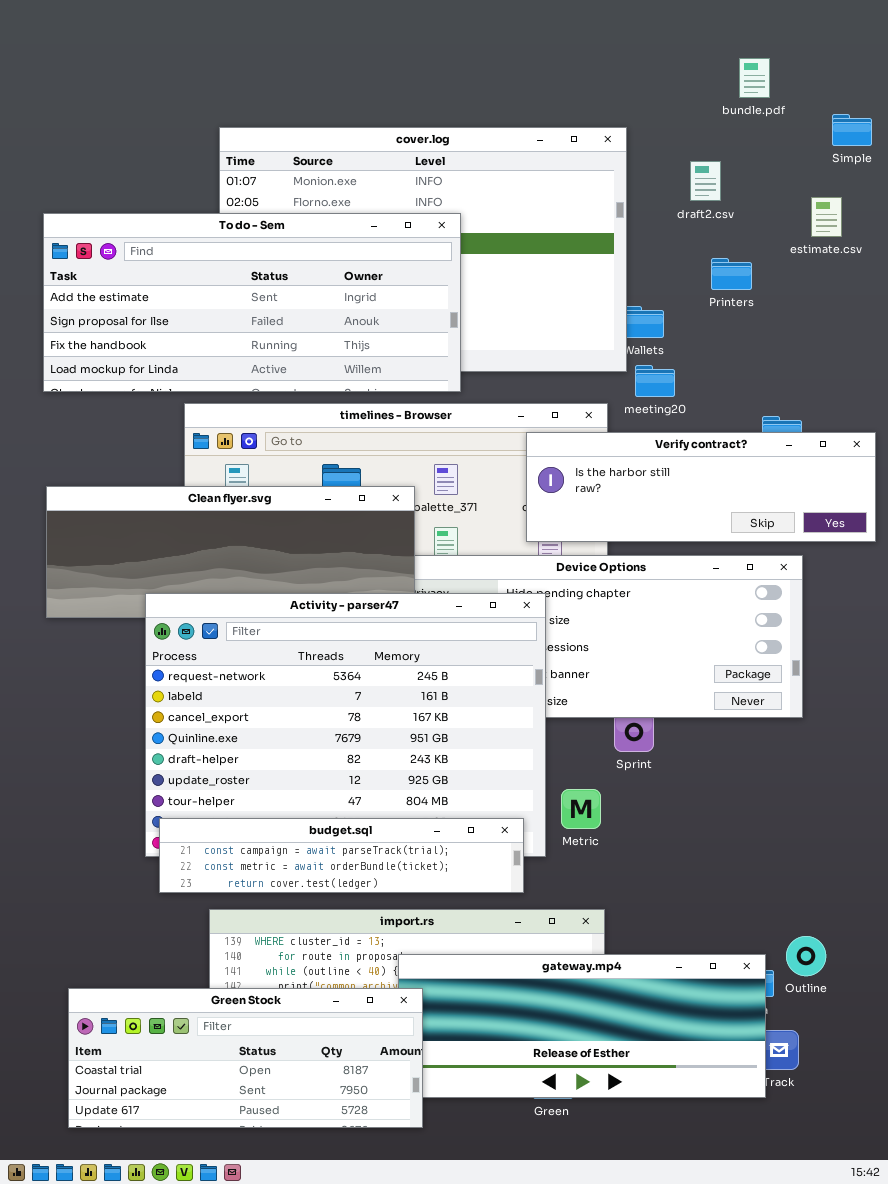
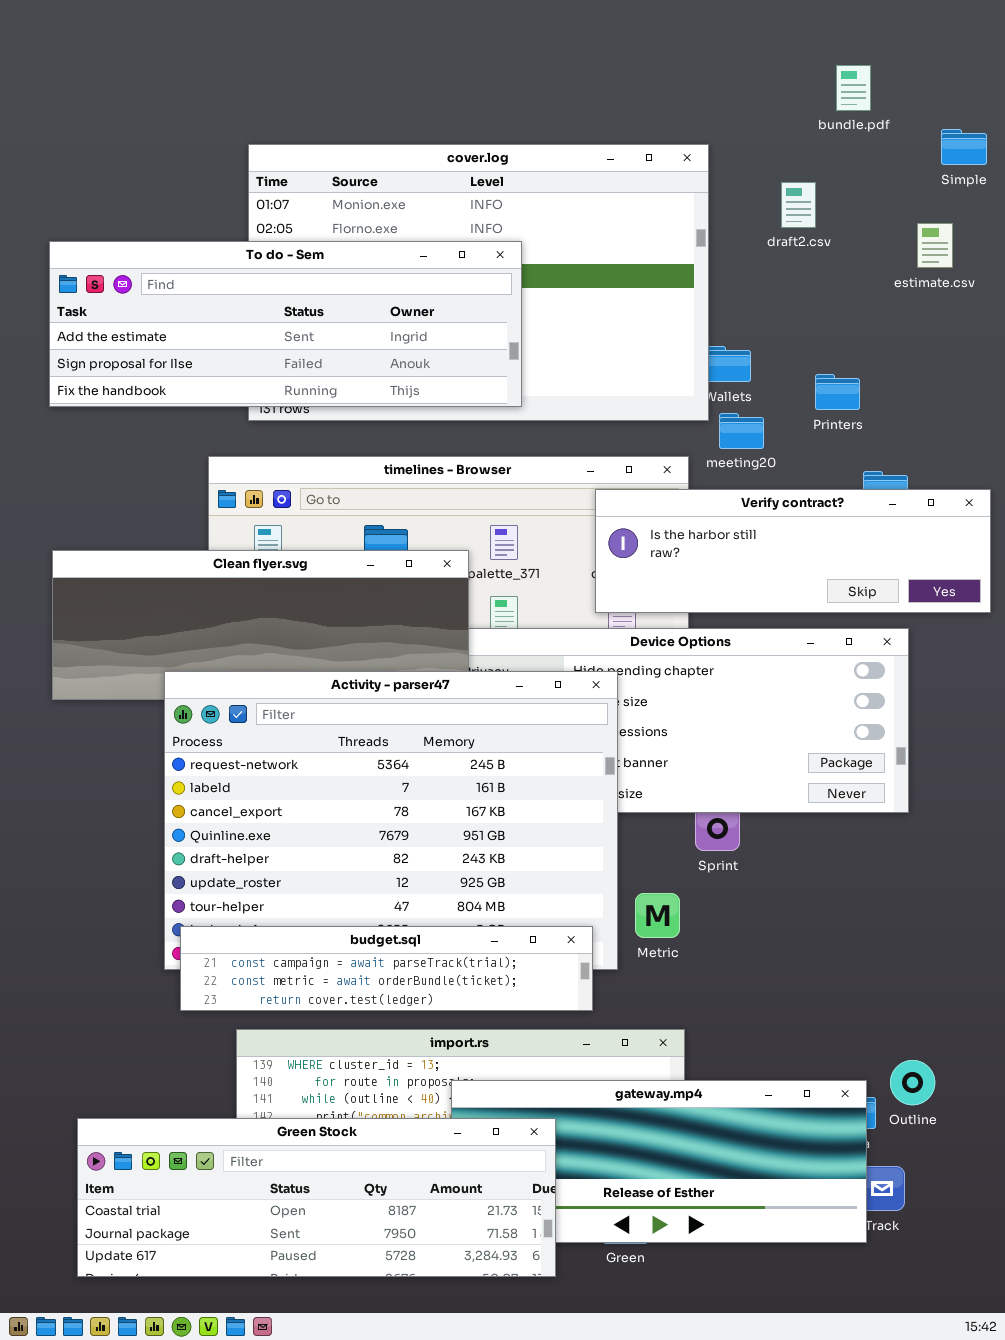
To do - Sem: [43,213,461,392] -> [49,241,522,407], resized
Printers: [711,258,752,290] -> [815,374,860,410], moved
Green Stock: [68,988,423,1128] -> [77,1118,556,1277], resized

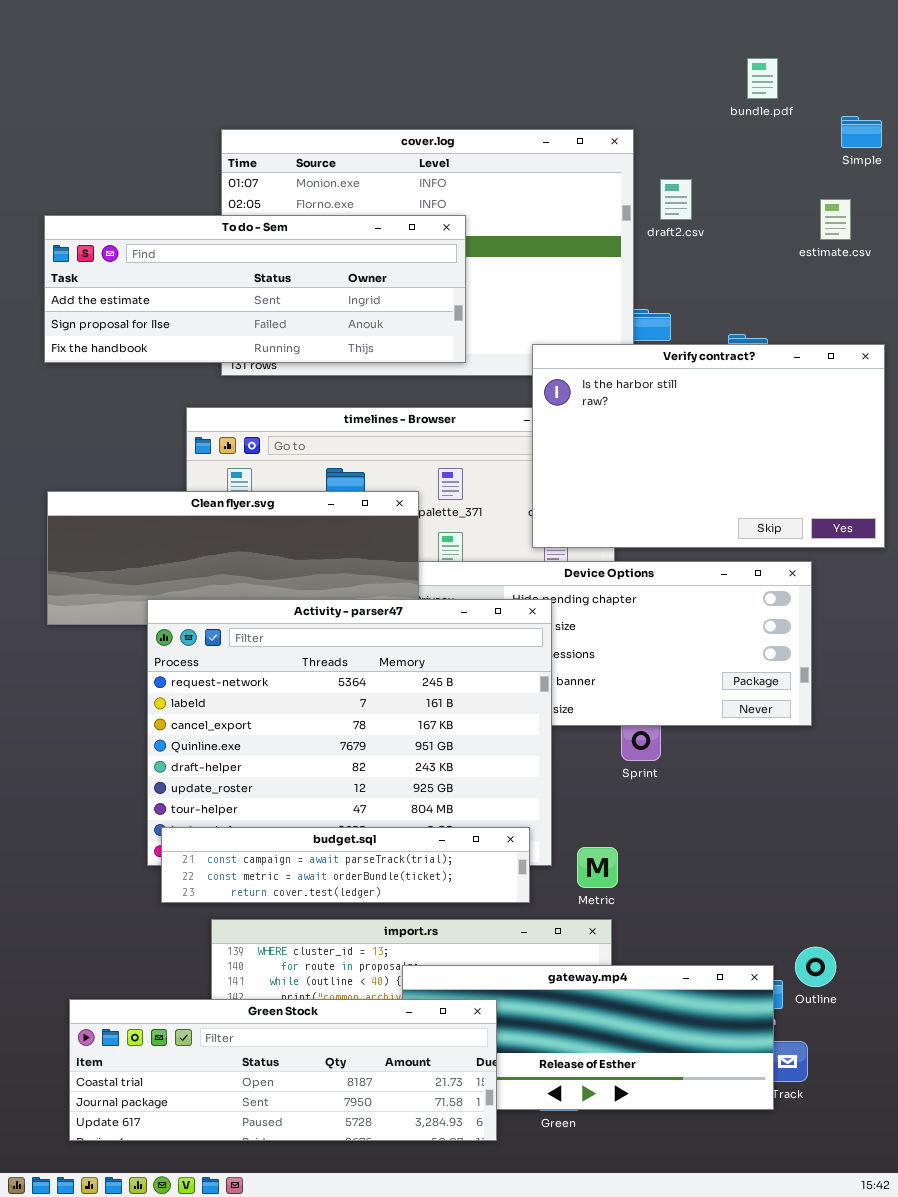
draft2.csv: [781,182,816,228] -> [660,179,692,220], moved
Verify contract?: [595,489,991,613] -> [532,344,885,548], resized
Metric: [635,893,680,938] -> [577,847,618,888], moved

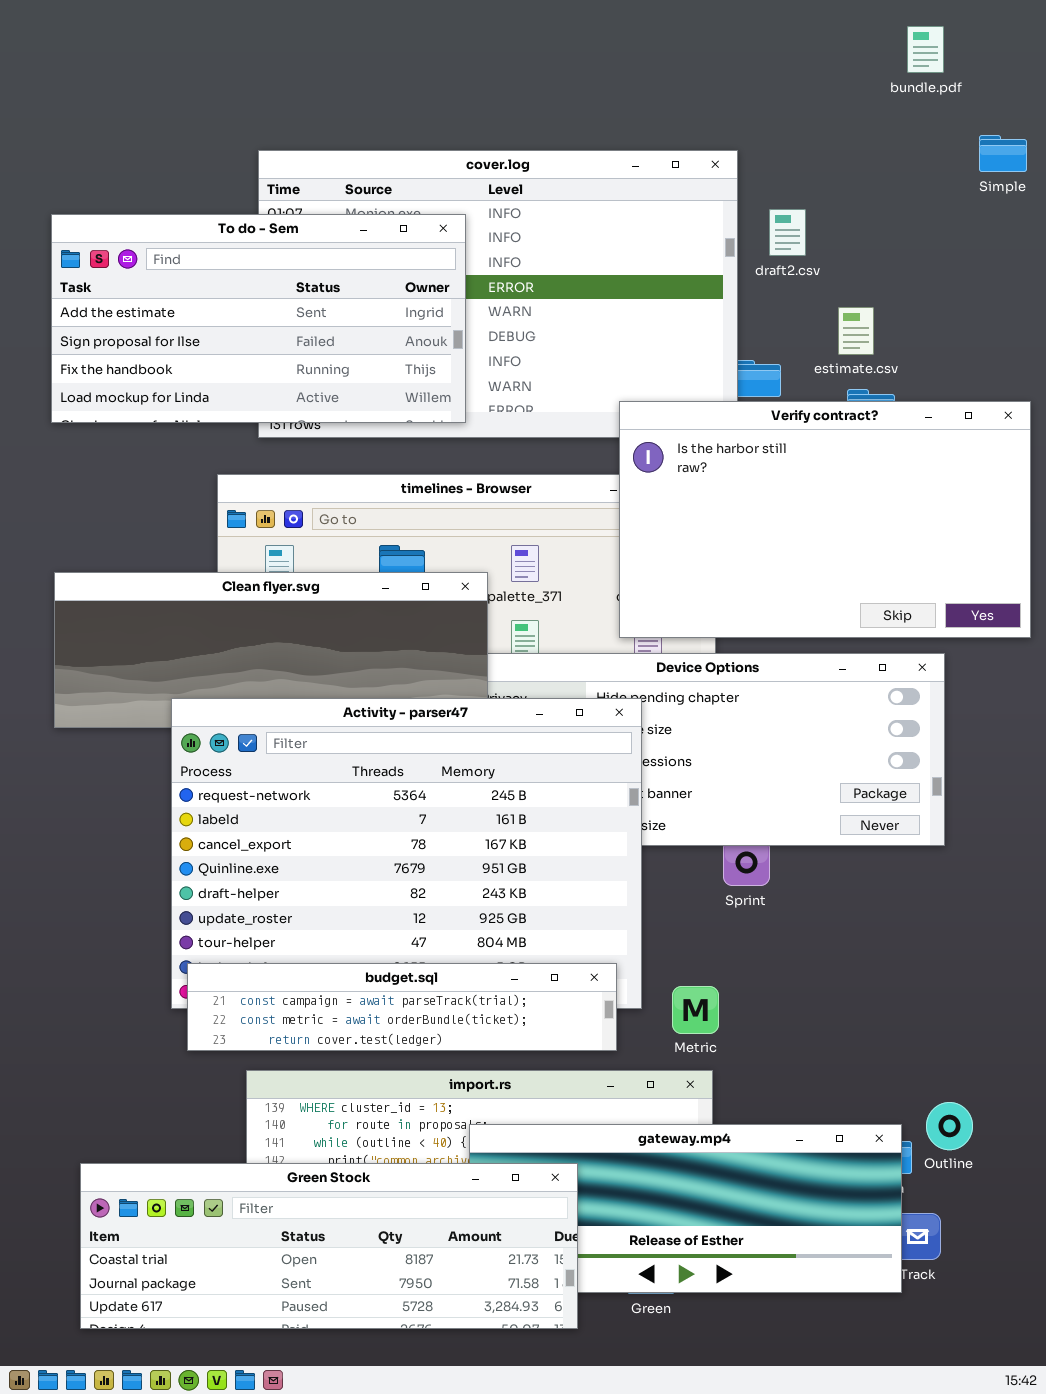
bundle.pdf: [747,58,778,99] -> [907,26,944,73], moved
estimate.csv: [820,199,851,240] -> [838,307,874,355], moved
To do - Sem: [44,215,466,363] -> [51,214,466,423], resized

